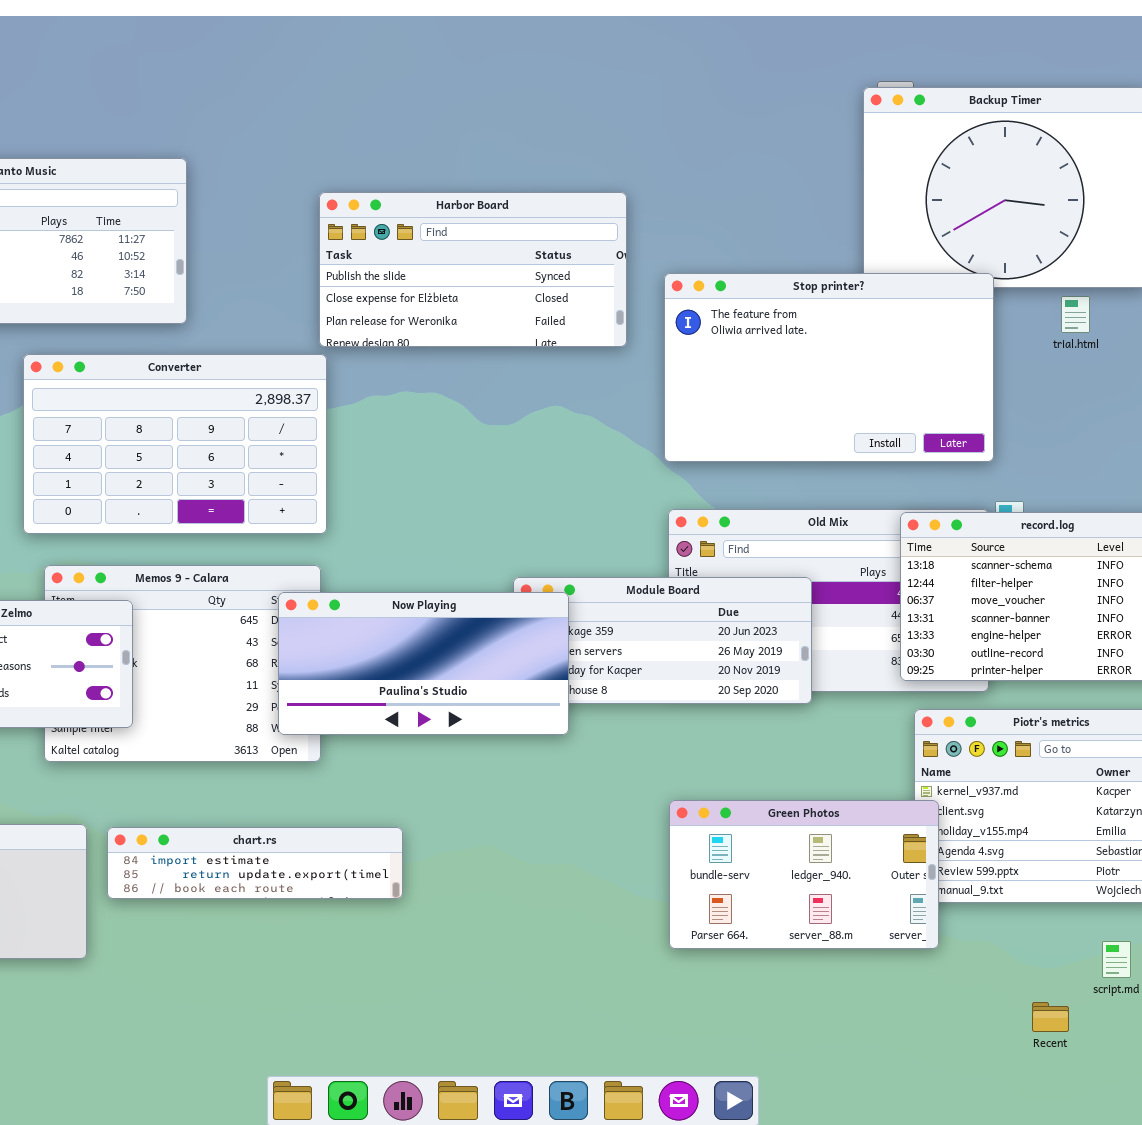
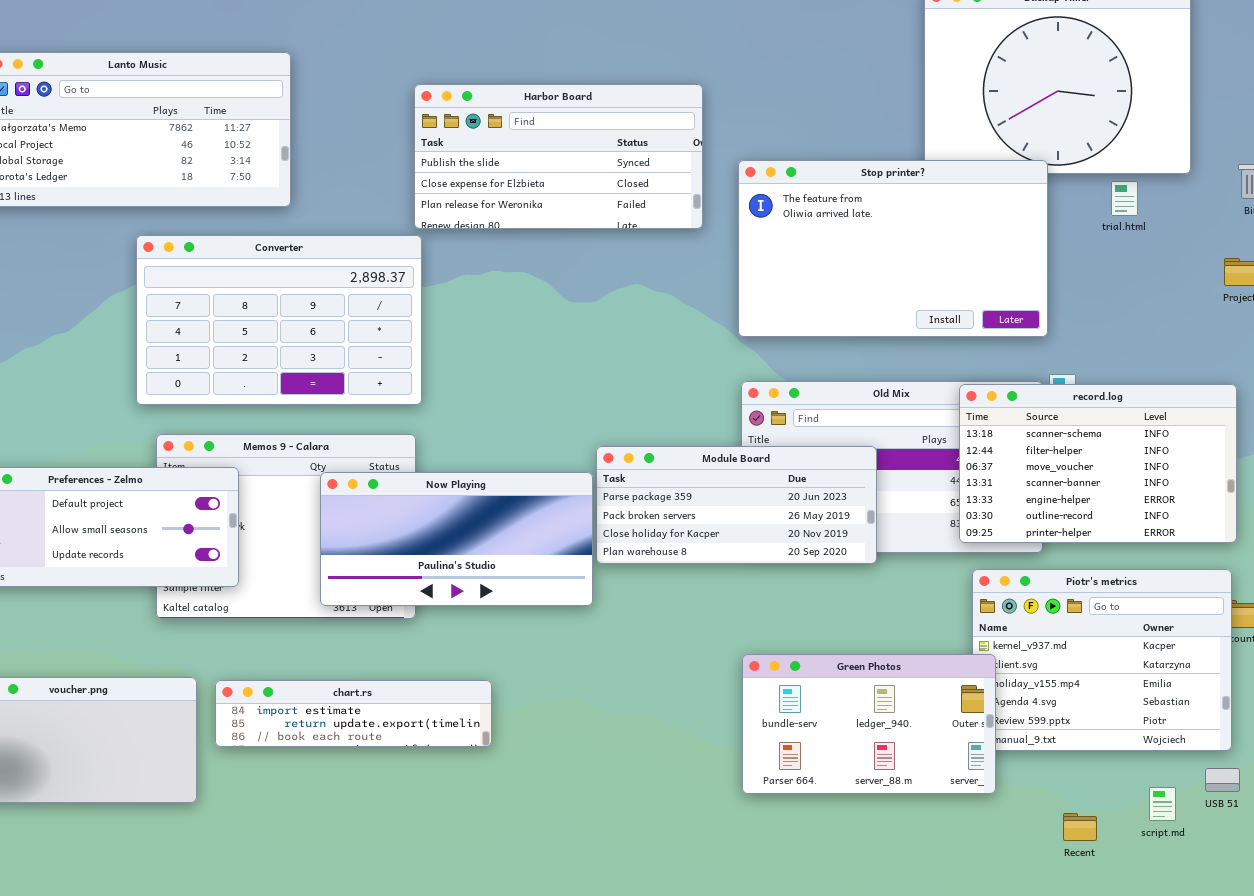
Now Playing: [278,592,569,735] -> [320,472,593,606], moved
Recent: [1032,1002,1069,1032] -> [1063,813,1097,841], moved

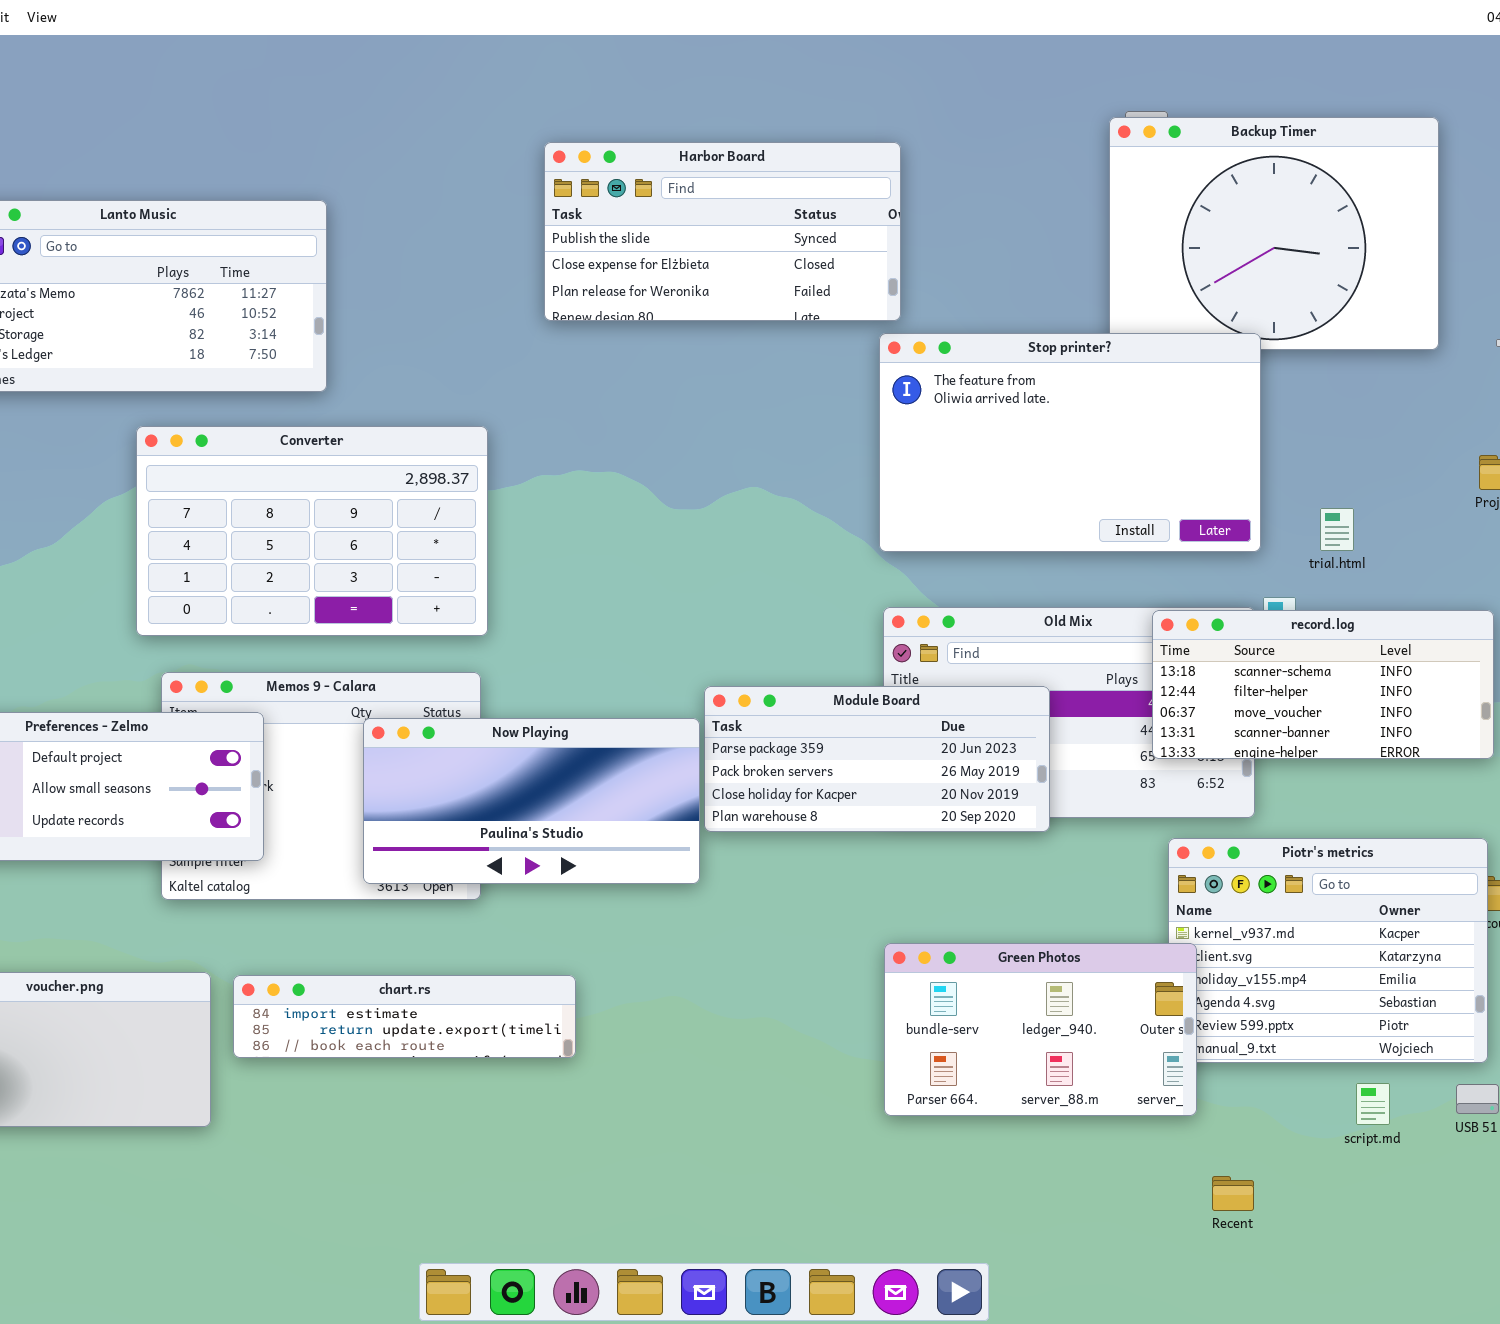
Harbor Board: [414,84,703,229] -> [544,142,901,321], moved
trial.html: [1111,181,1138,216] -> [1320,508,1354,551], moved
record.log: [959,384,1237,543] -> [1152,610,1494,759], resized
script.md: [1149,787,1176,821] -> [1356,1083,1390,1125], moved
Recent: [1063,813,1097,841] -> [1212,1176,1254,1211], moved

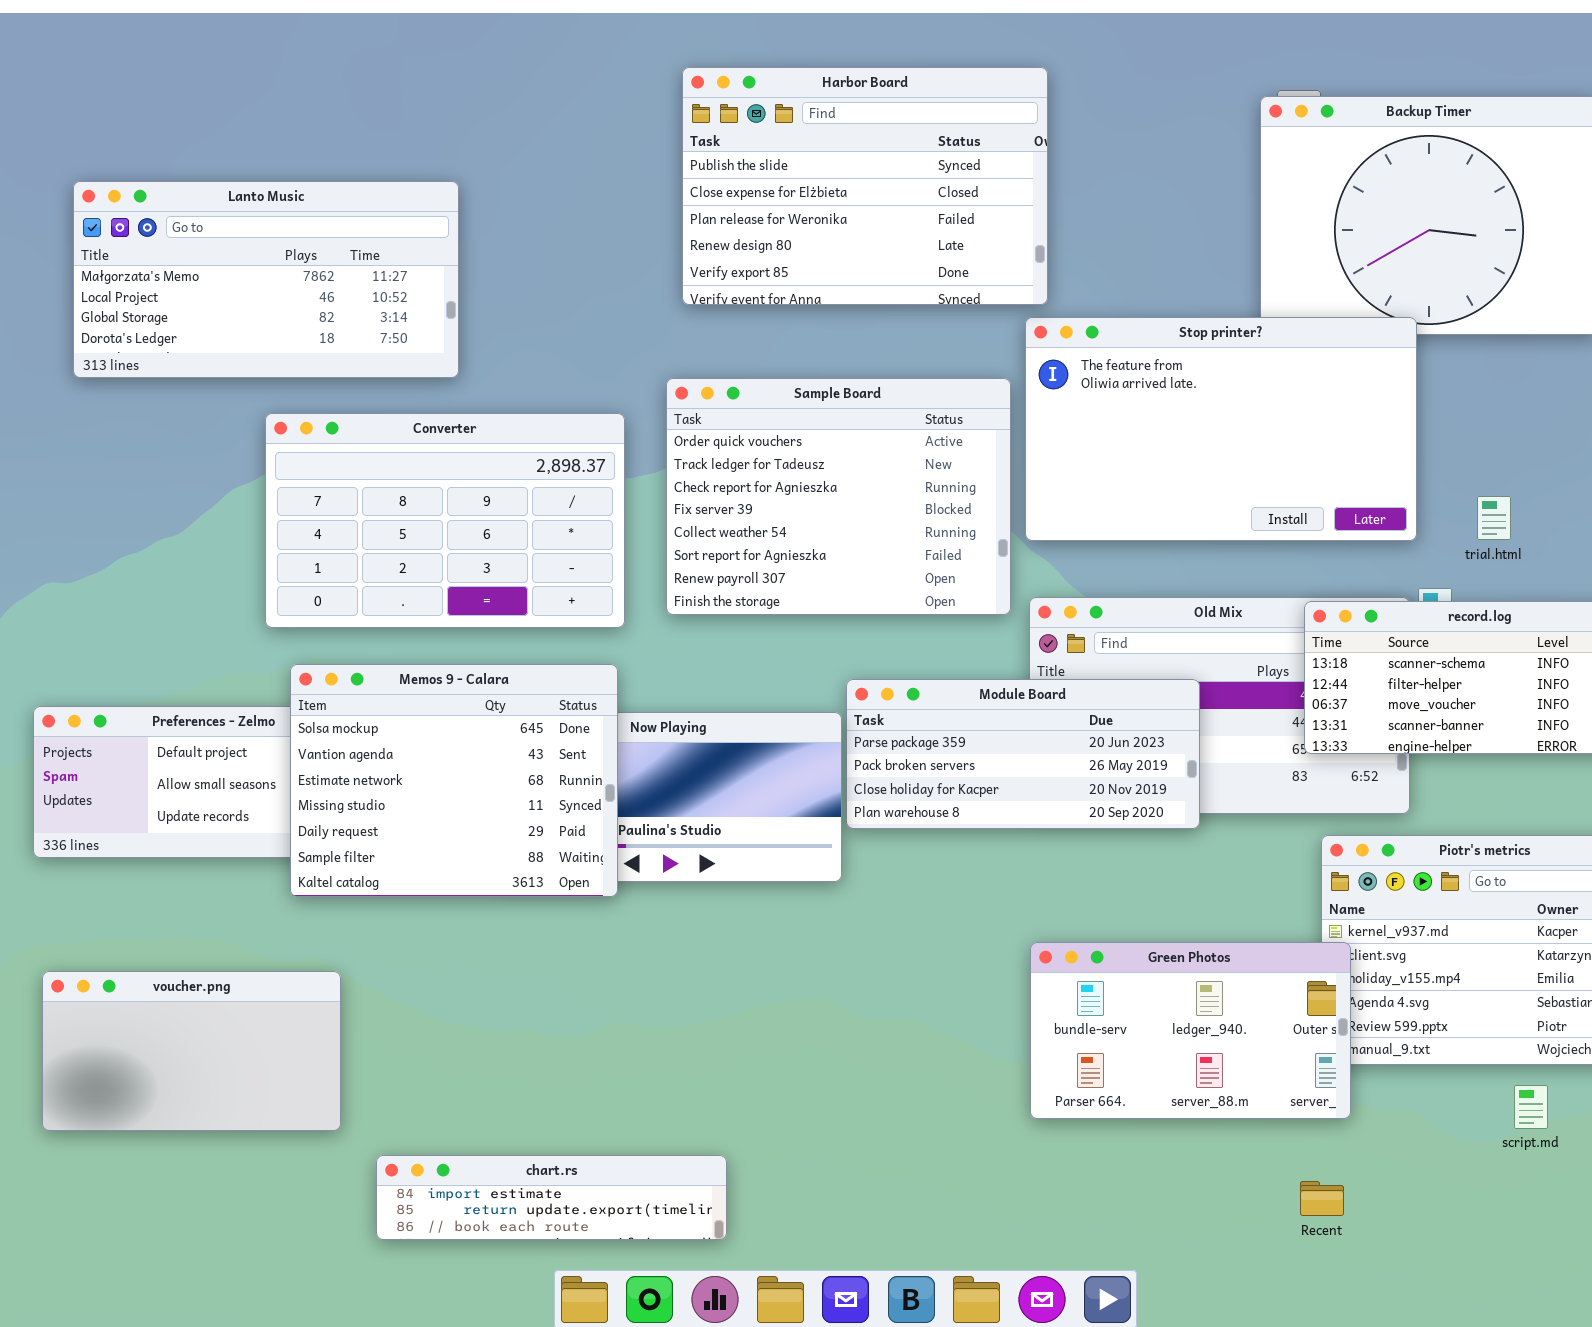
Harbor Board: [544,142,901,321] -> [682,67,1048,305], resized
Sample Board: none -> [666,378,1011,615], opened
Memos 9 - Calara: [161,672,481,900] -> [290,664,618,897], raised
chart.rs: [233,975,576,1058] -> [376,1155,727,1240], moved
Recent: [1212,1176,1254,1211] -> [1300,1181,1344,1216], moved

